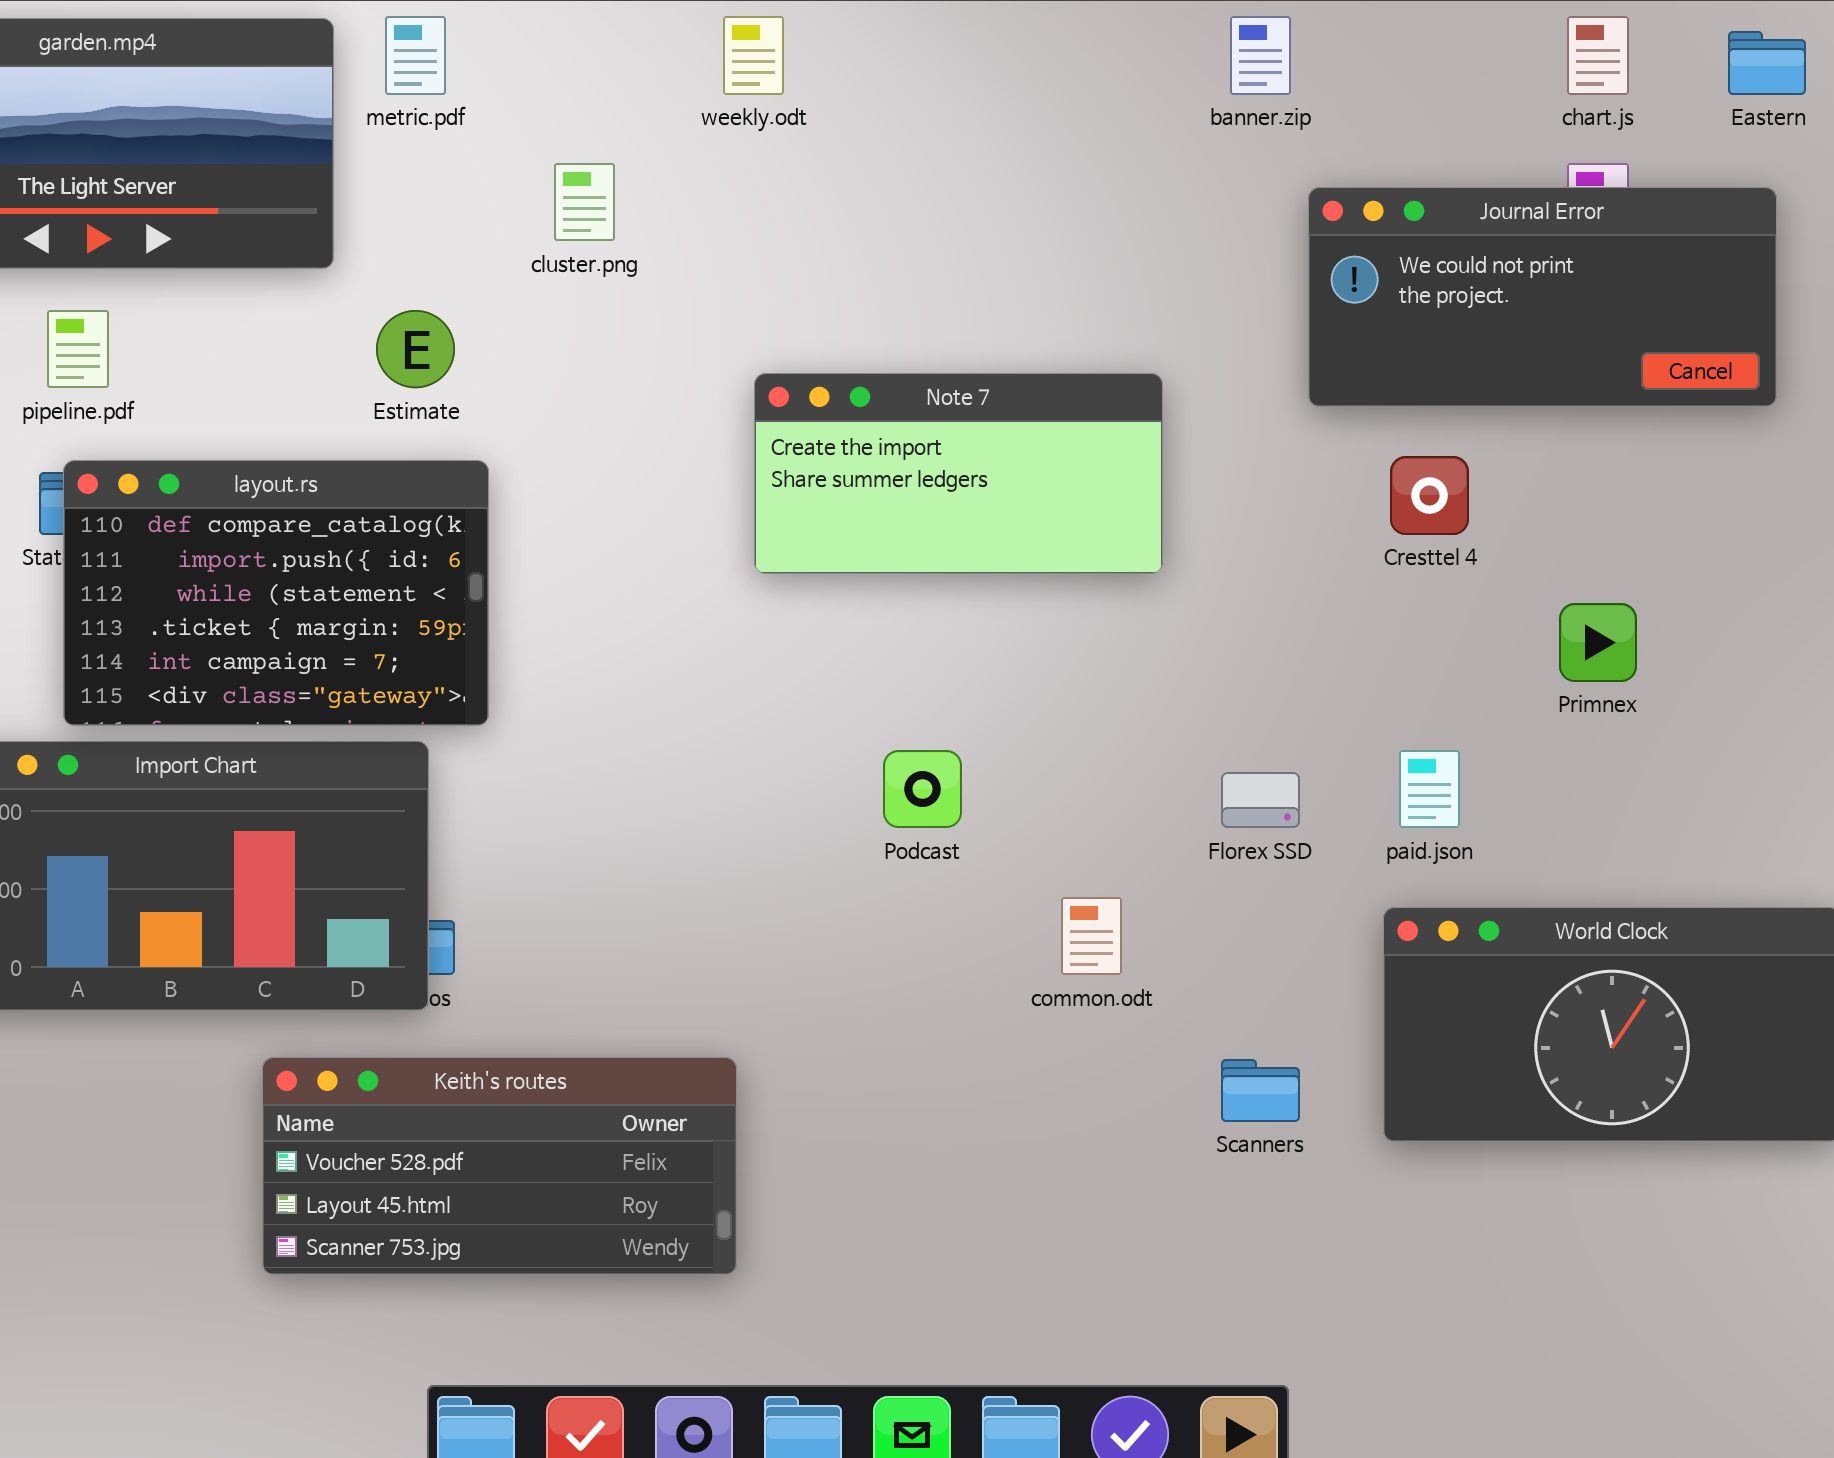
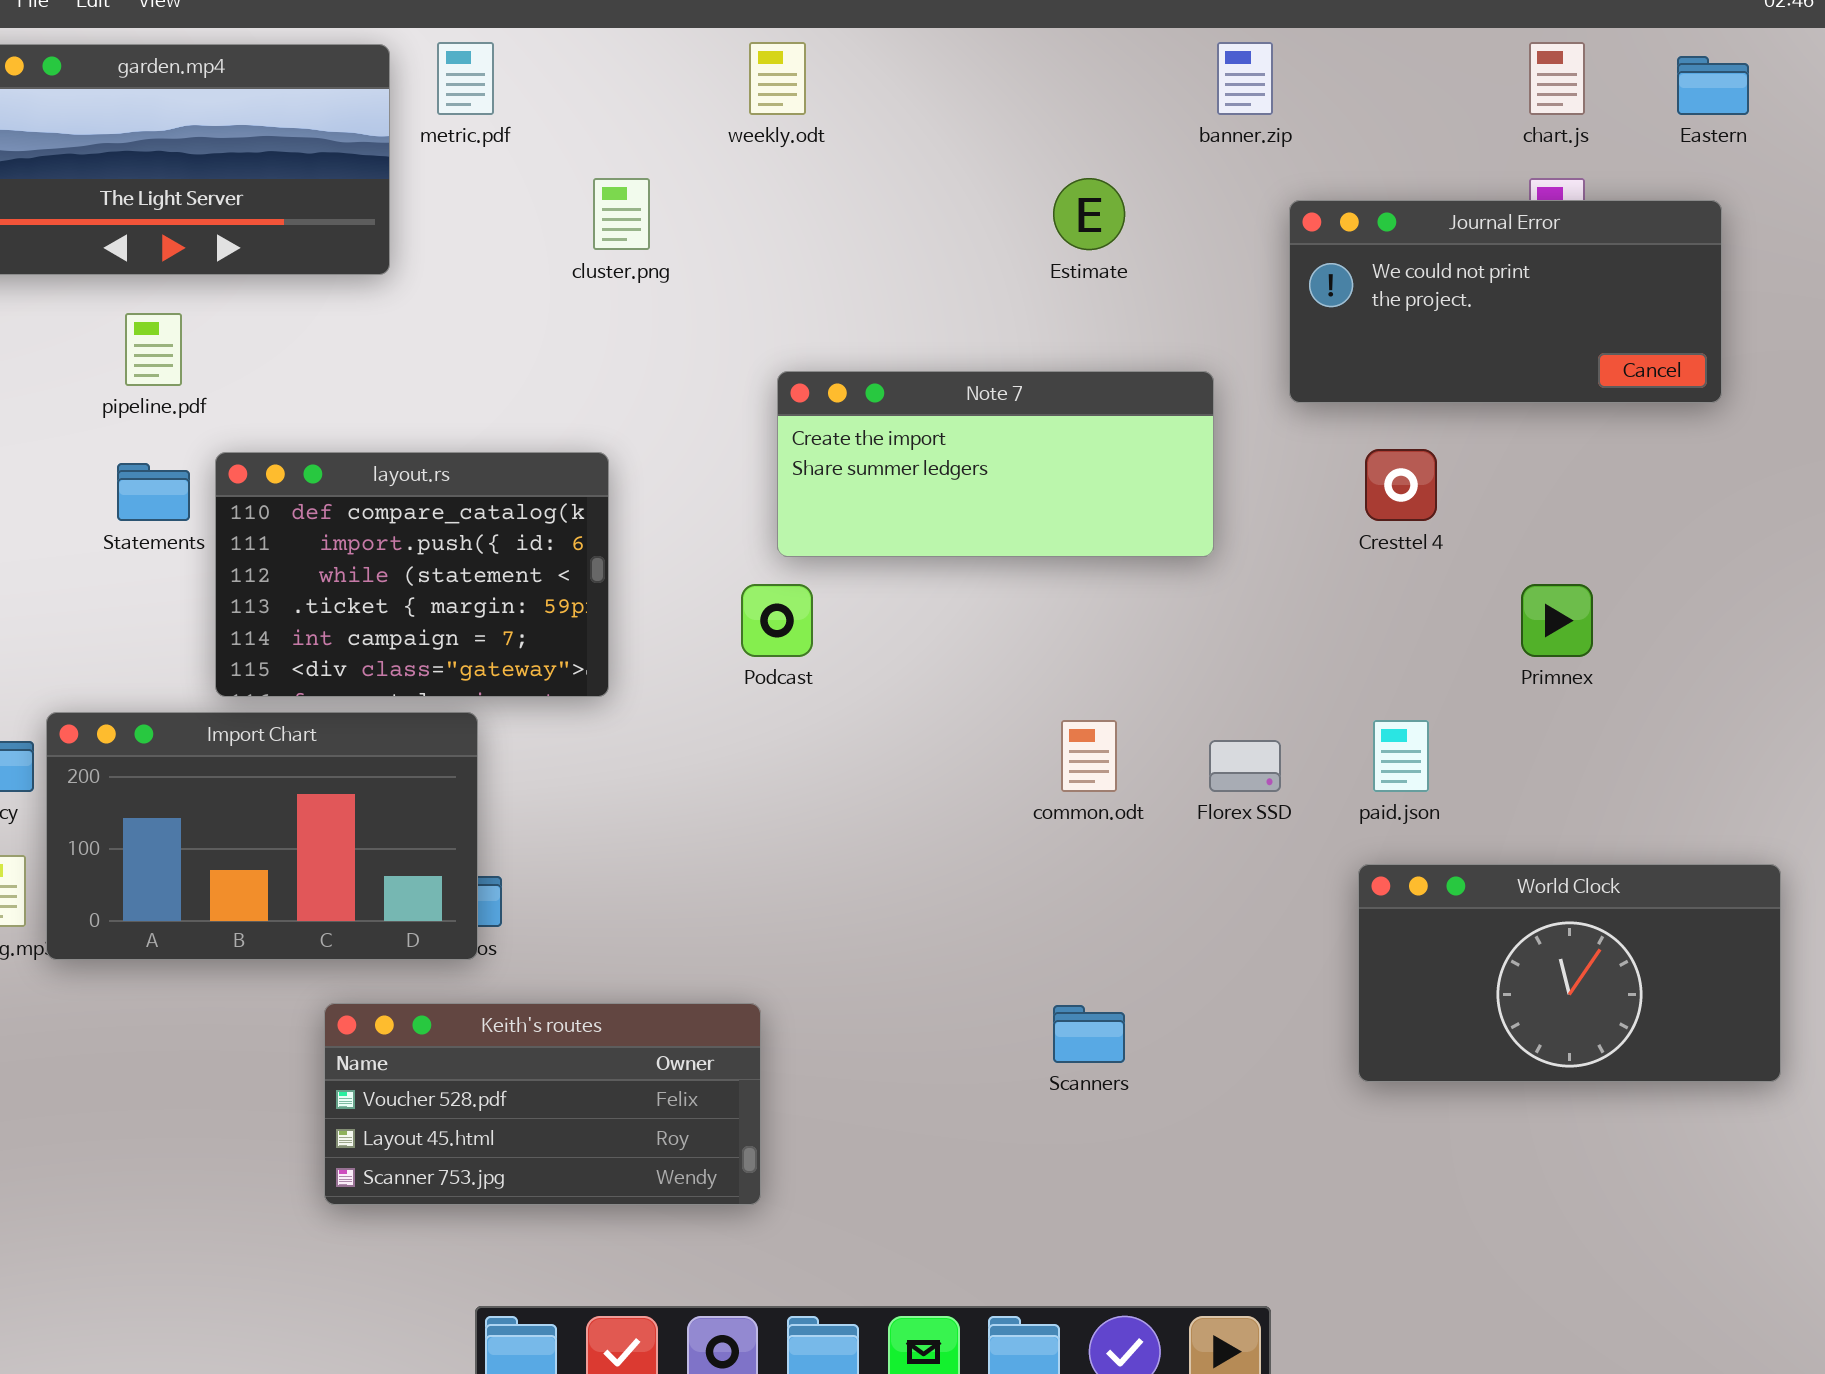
Estimate: [376,310,455,388] -> [1053,178,1125,250], moved
Note 7: [754,373,1163,574] -> [777,371,1214,557], resized
layout.rs: [63,460,489,726] -> [215,452,609,697], moved
Podcast: [883,750,962,828] -> [741,584,813,657], moved
common.odt: [1061,897,1122,975] -> [1061,720,1117,792], moved
Scanners: [1221,1059,1300,1122] -> [1053,1005,1125,1063], moved

